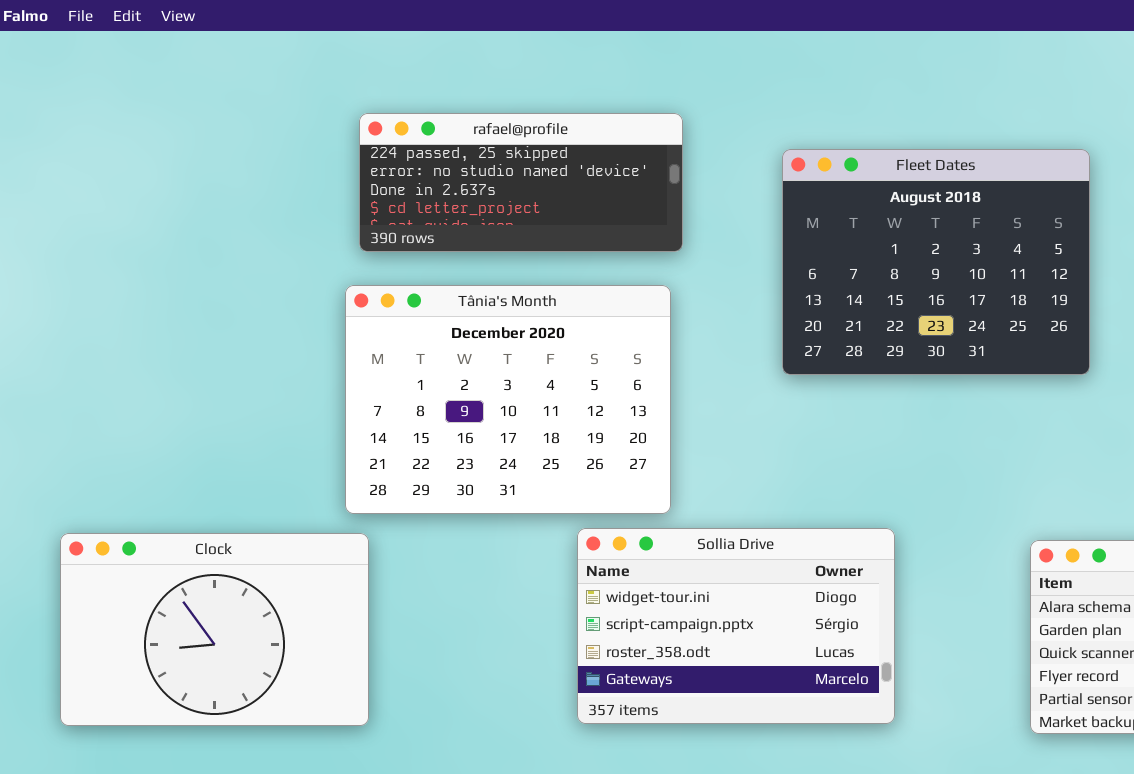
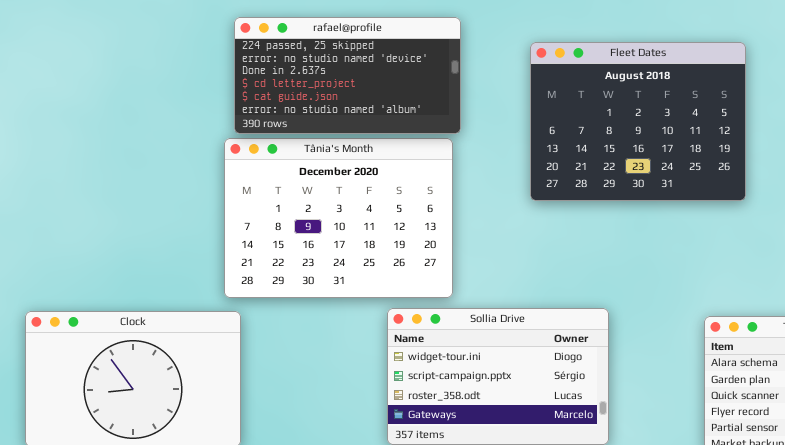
rafael@profile: [359,113,683,252] -> [234,17,461,134], resized

